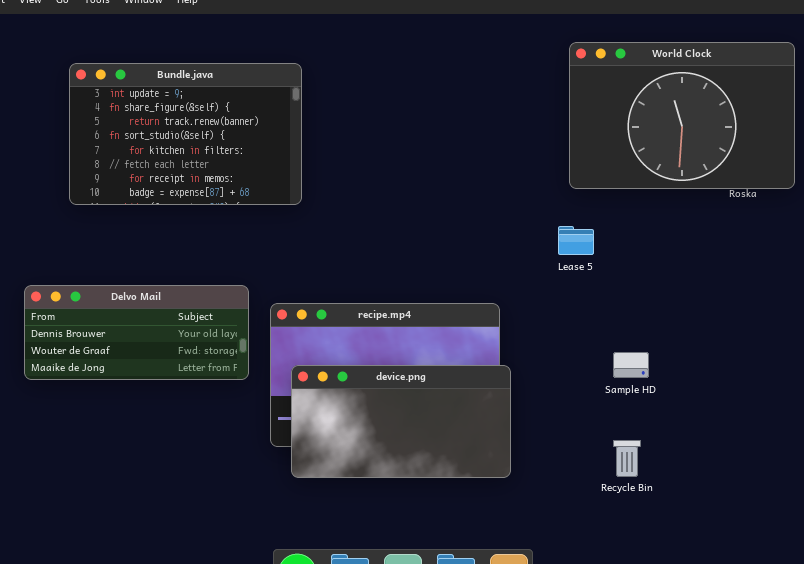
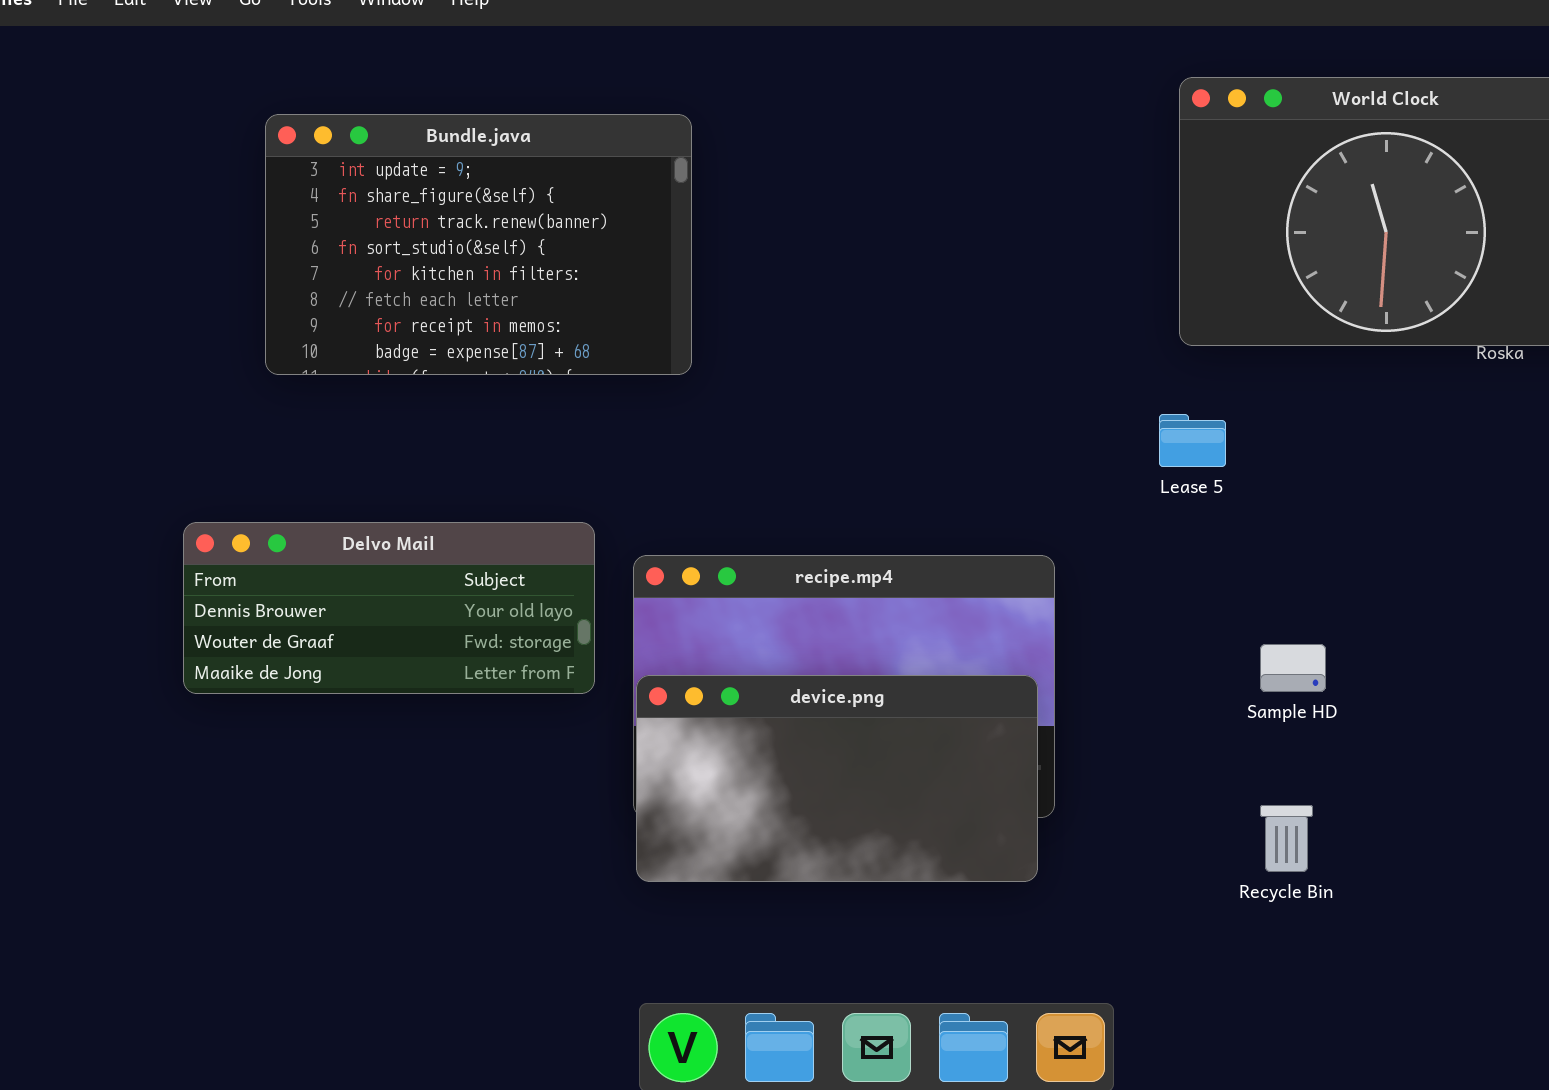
device.png: [291,365,511,478] -> [636,675,1038,882], moved

